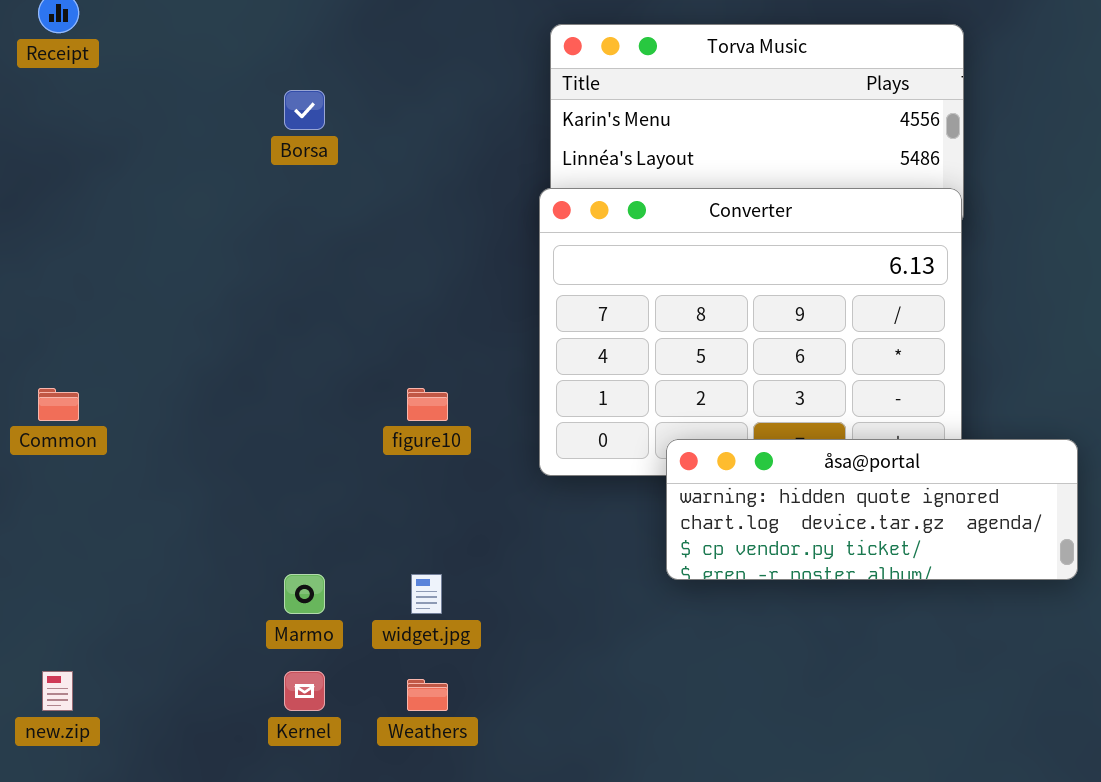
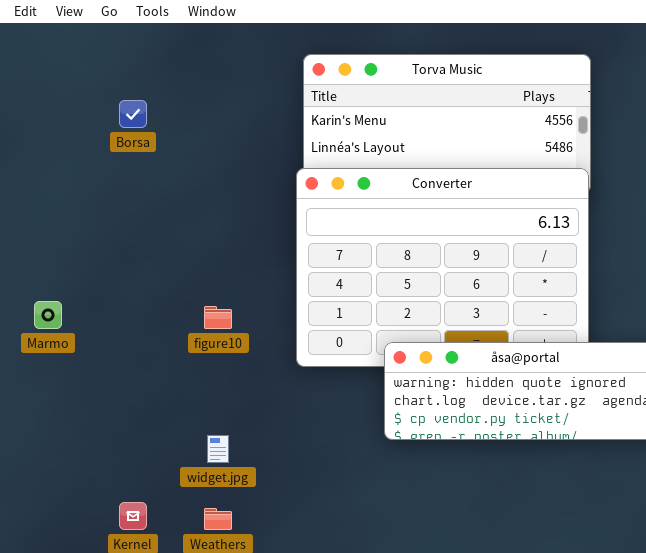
Marmo: [284,574,325,614] -> [34,301,62,329], moved

